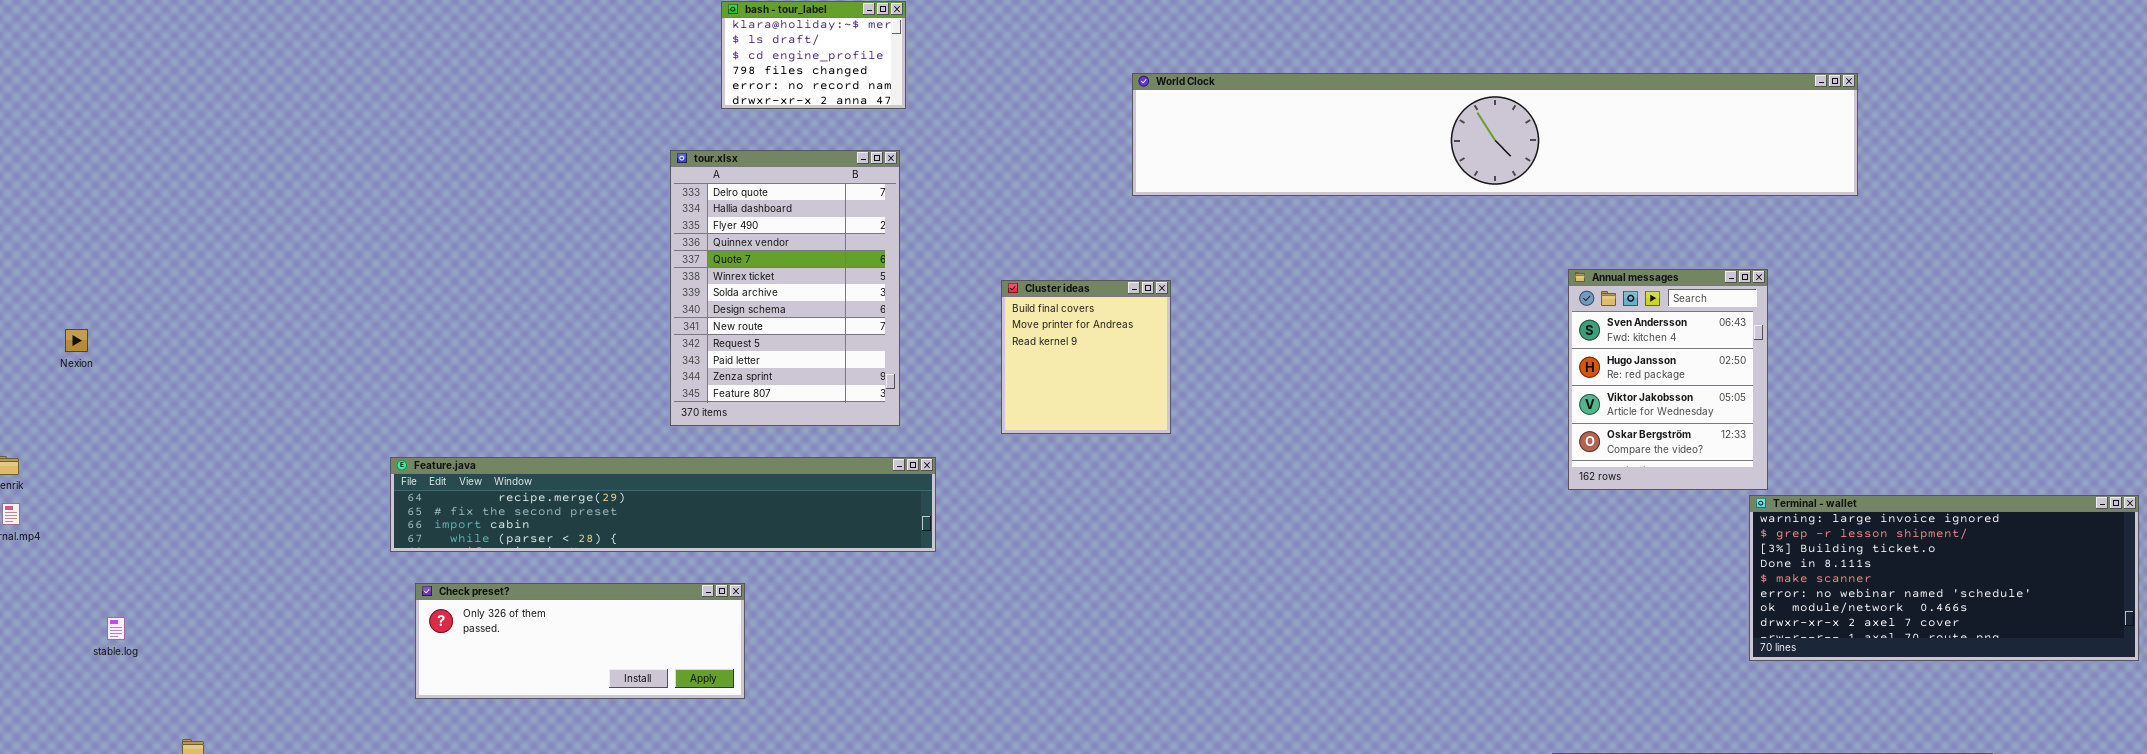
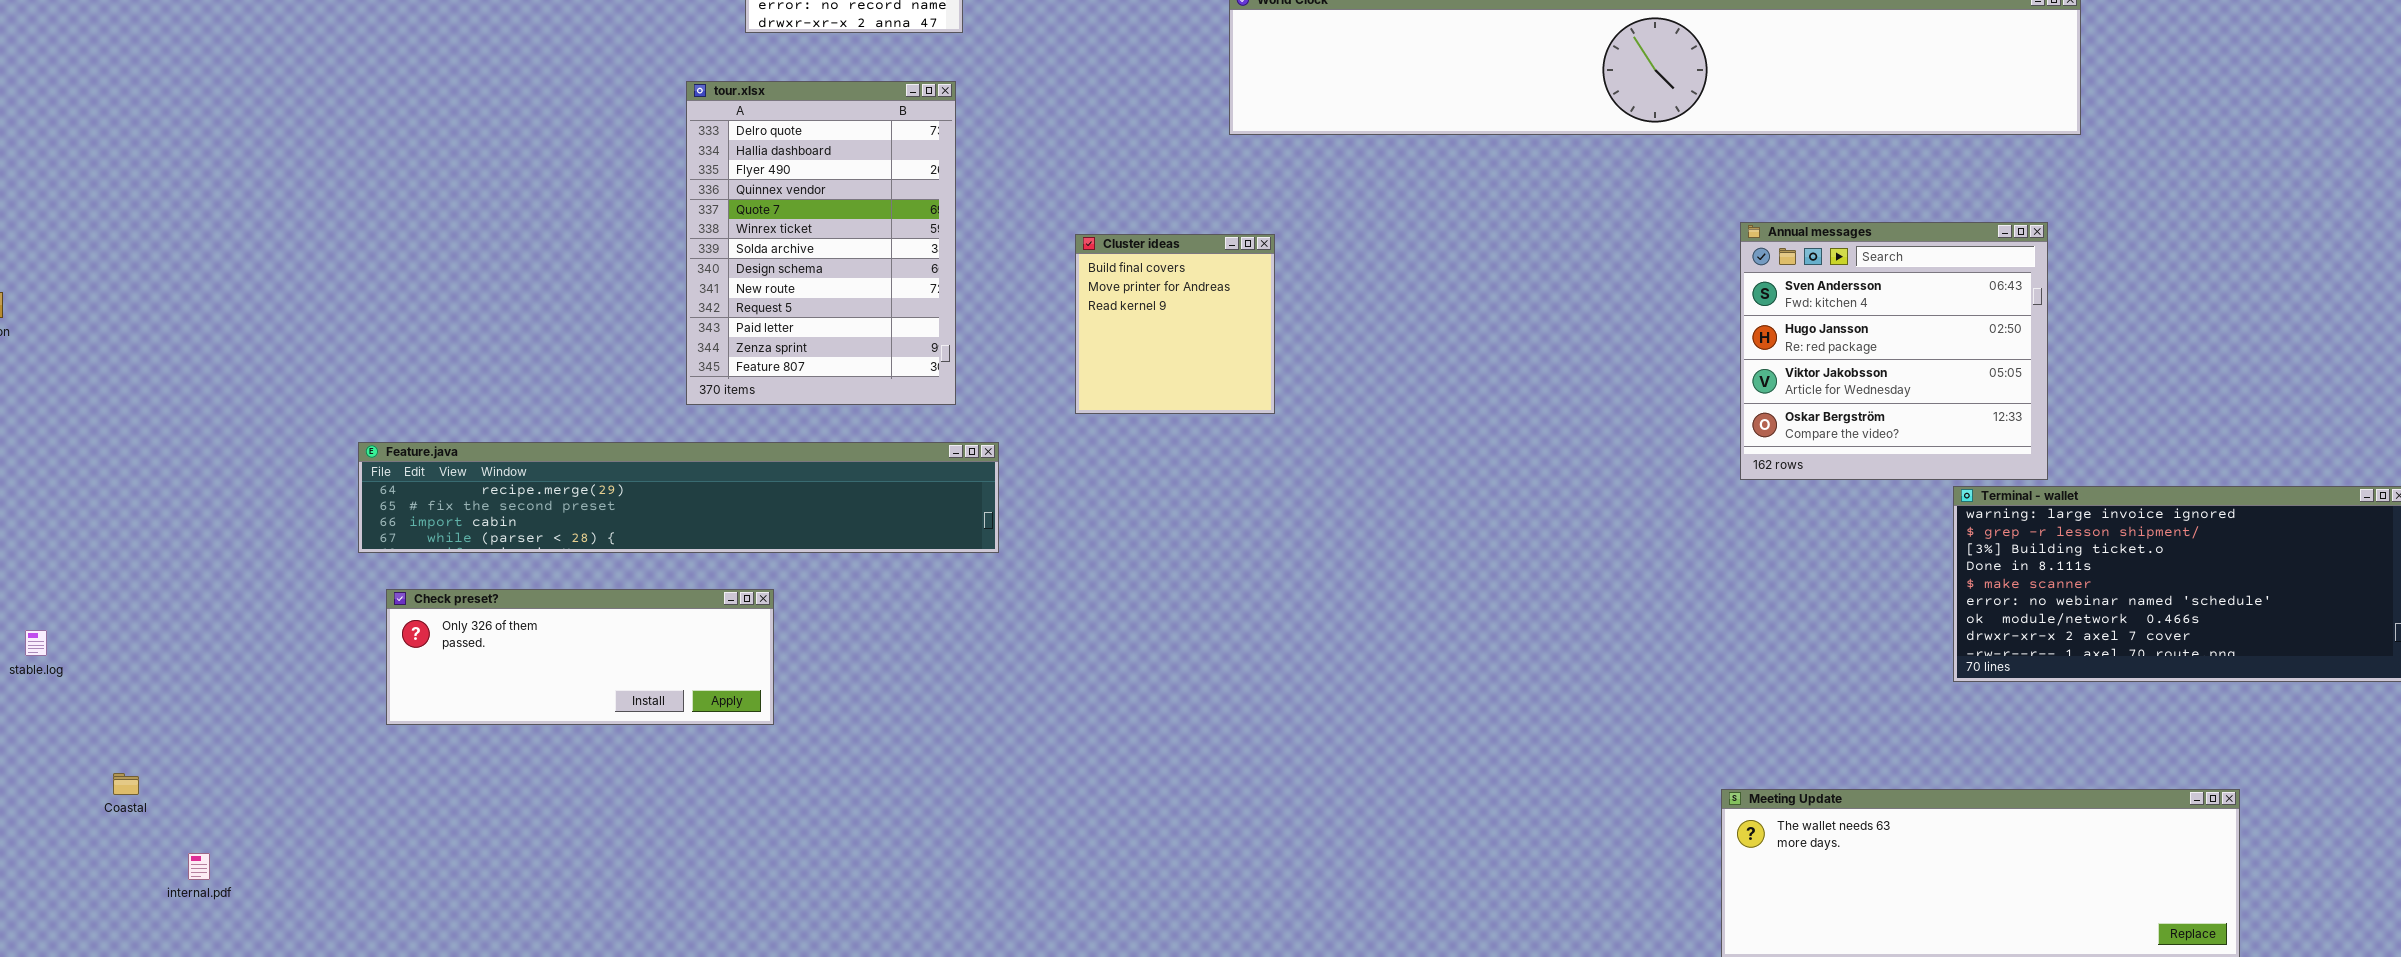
Annual messages: [1568,269,1768,490] -> [1740,222,2048,480], resized

